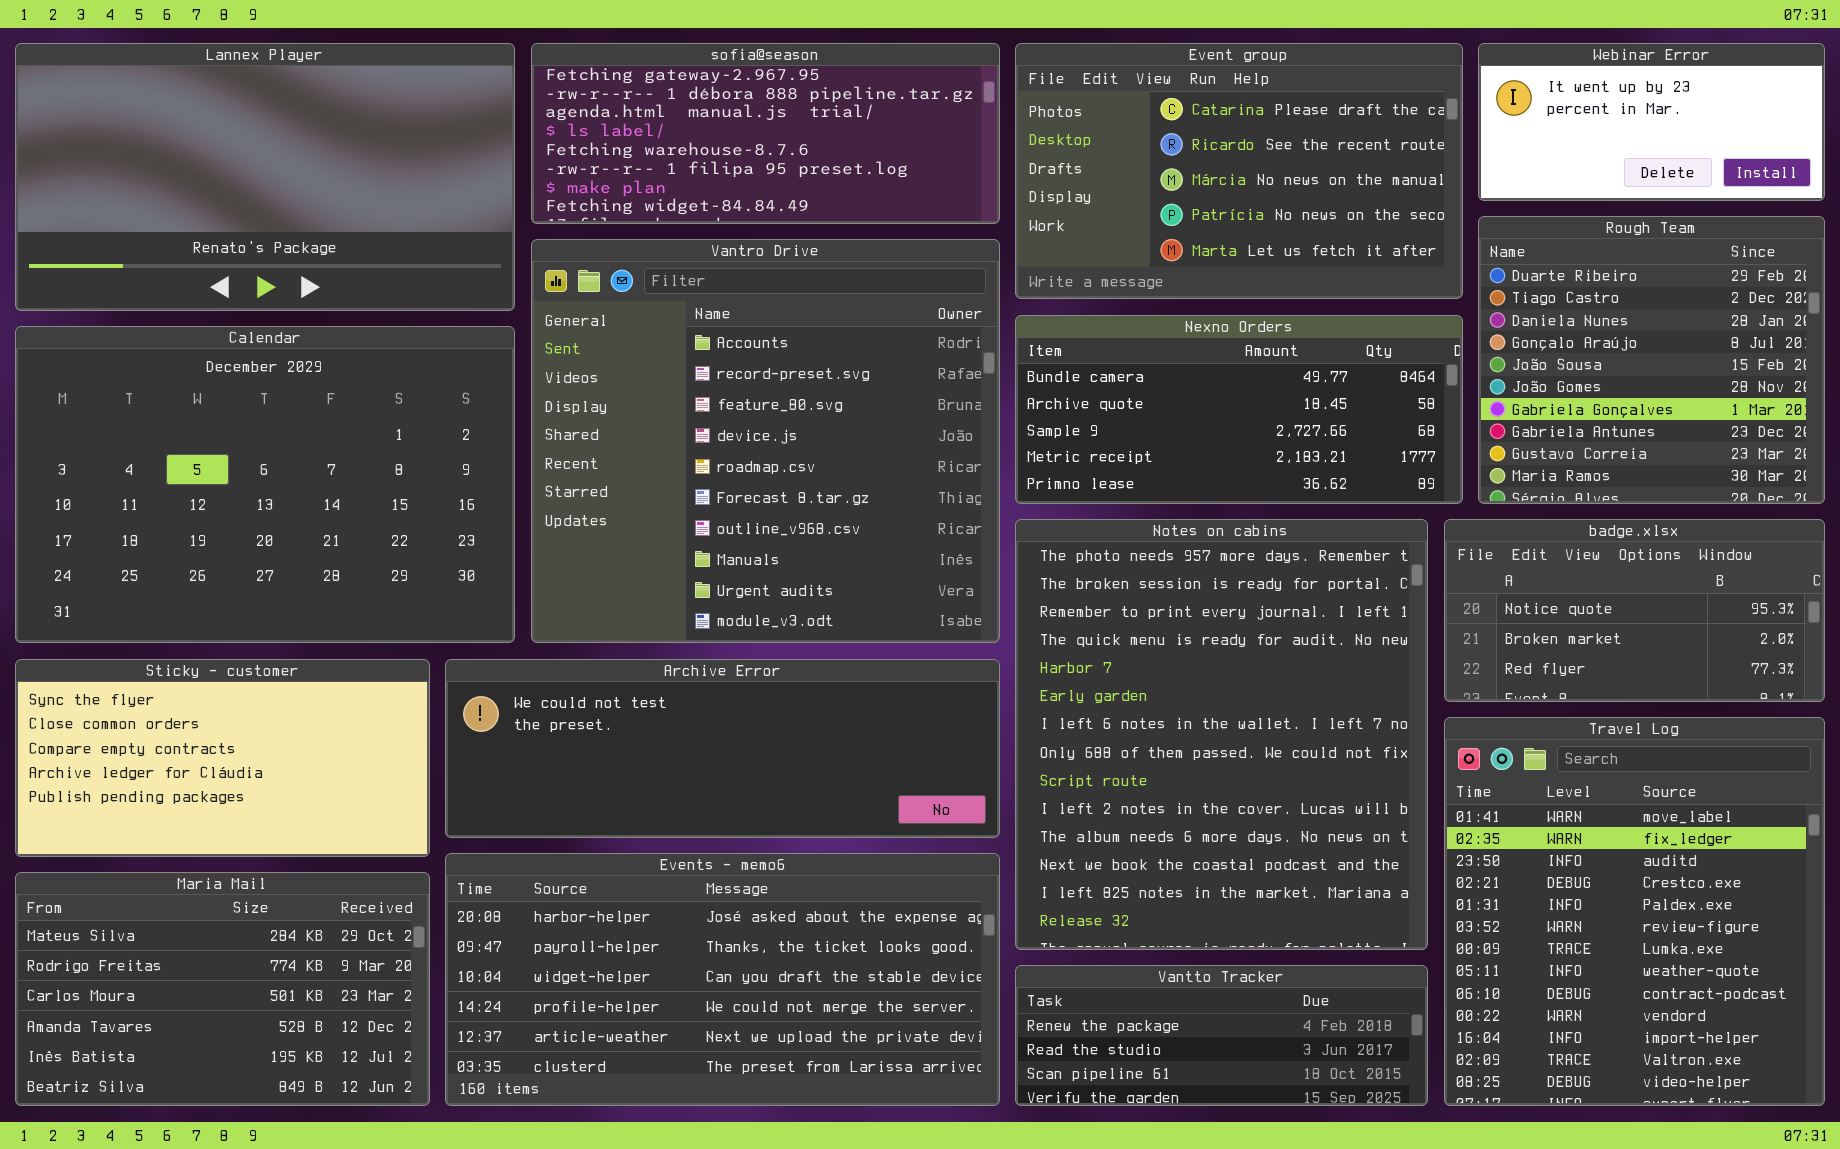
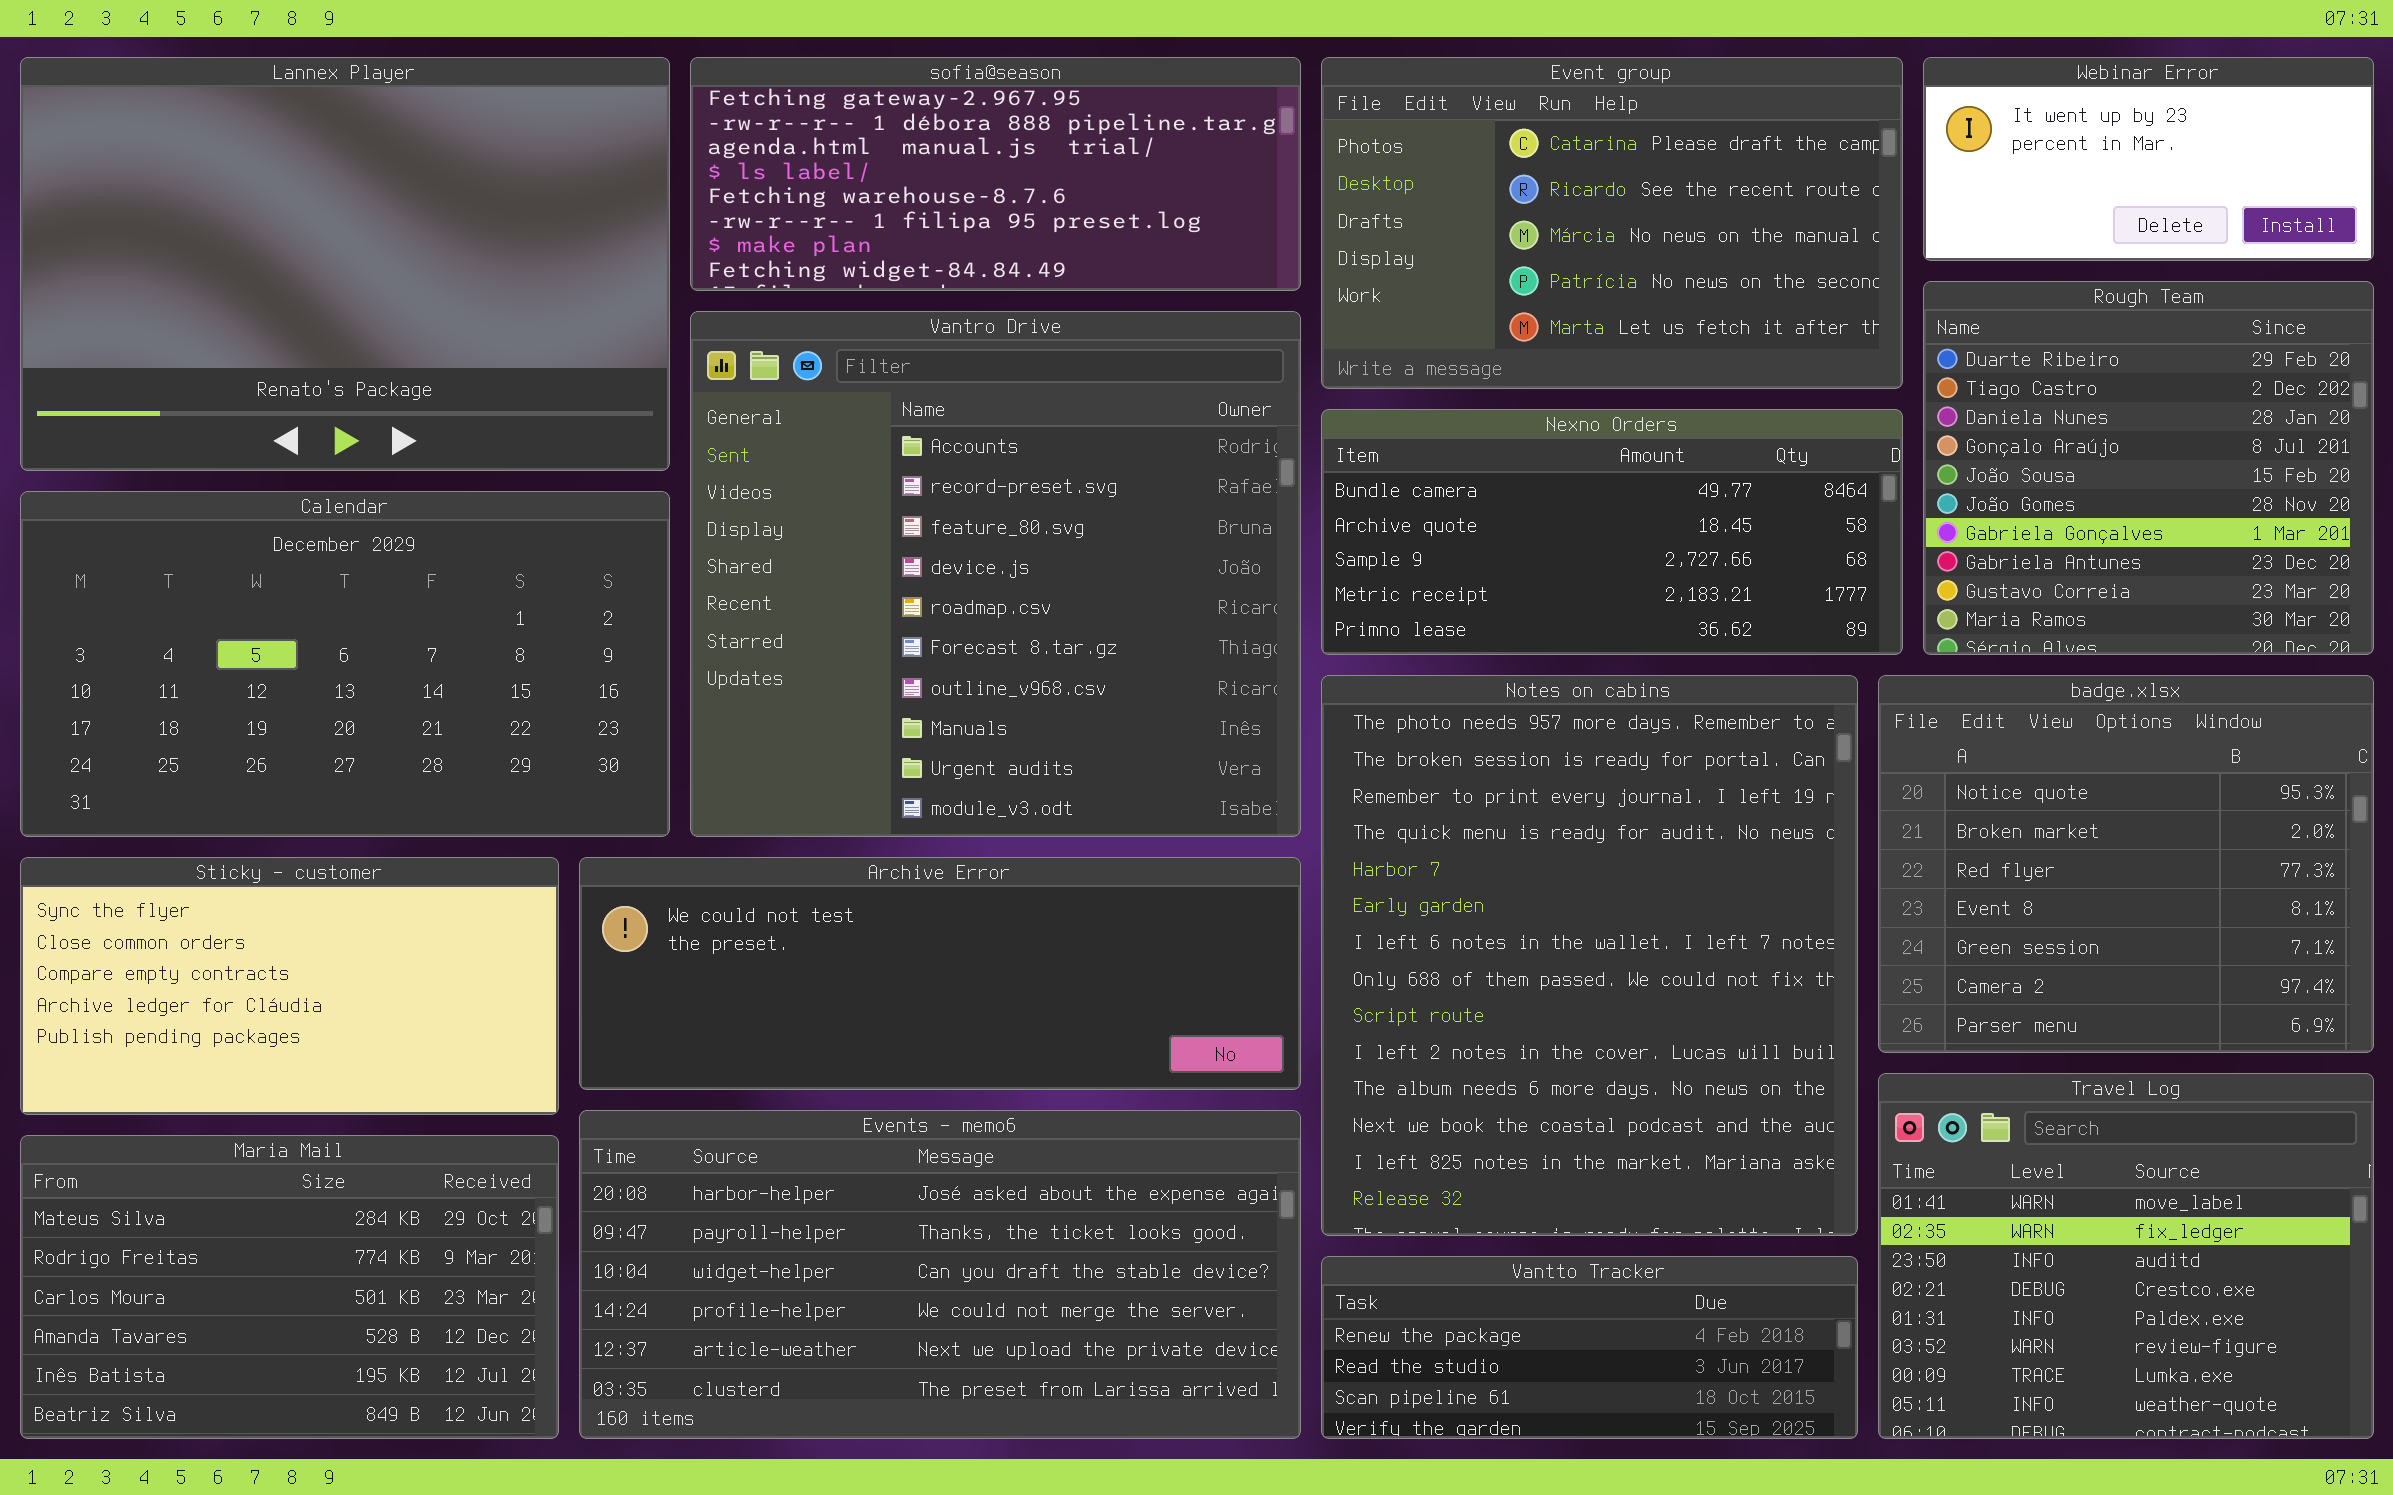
Lannex Player: [15,43,515,311] -> [20,57,670,471], resized
Calendar: [15,326,515,643] -> [20,491,670,837], resized
badge.xlsx: [1444,519,1825,702] -> [1878,675,2374,1053], resized
Travel Log: [1444,717,1825,1106] -> [1878,1073,2374,1439], resized

